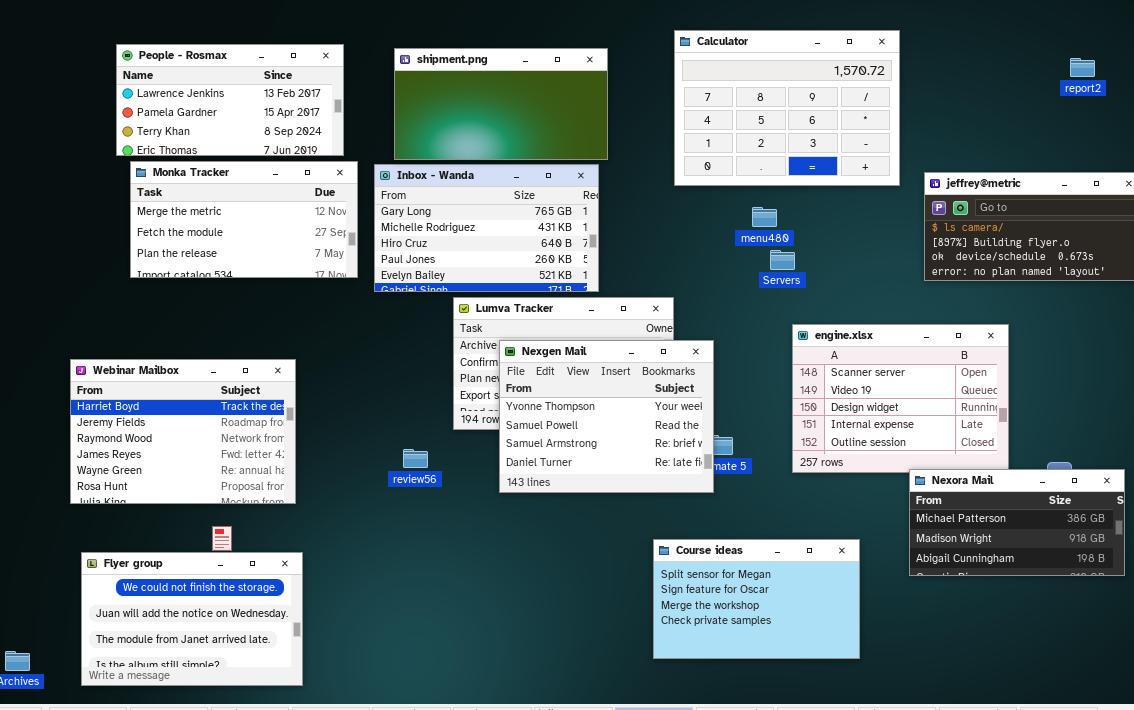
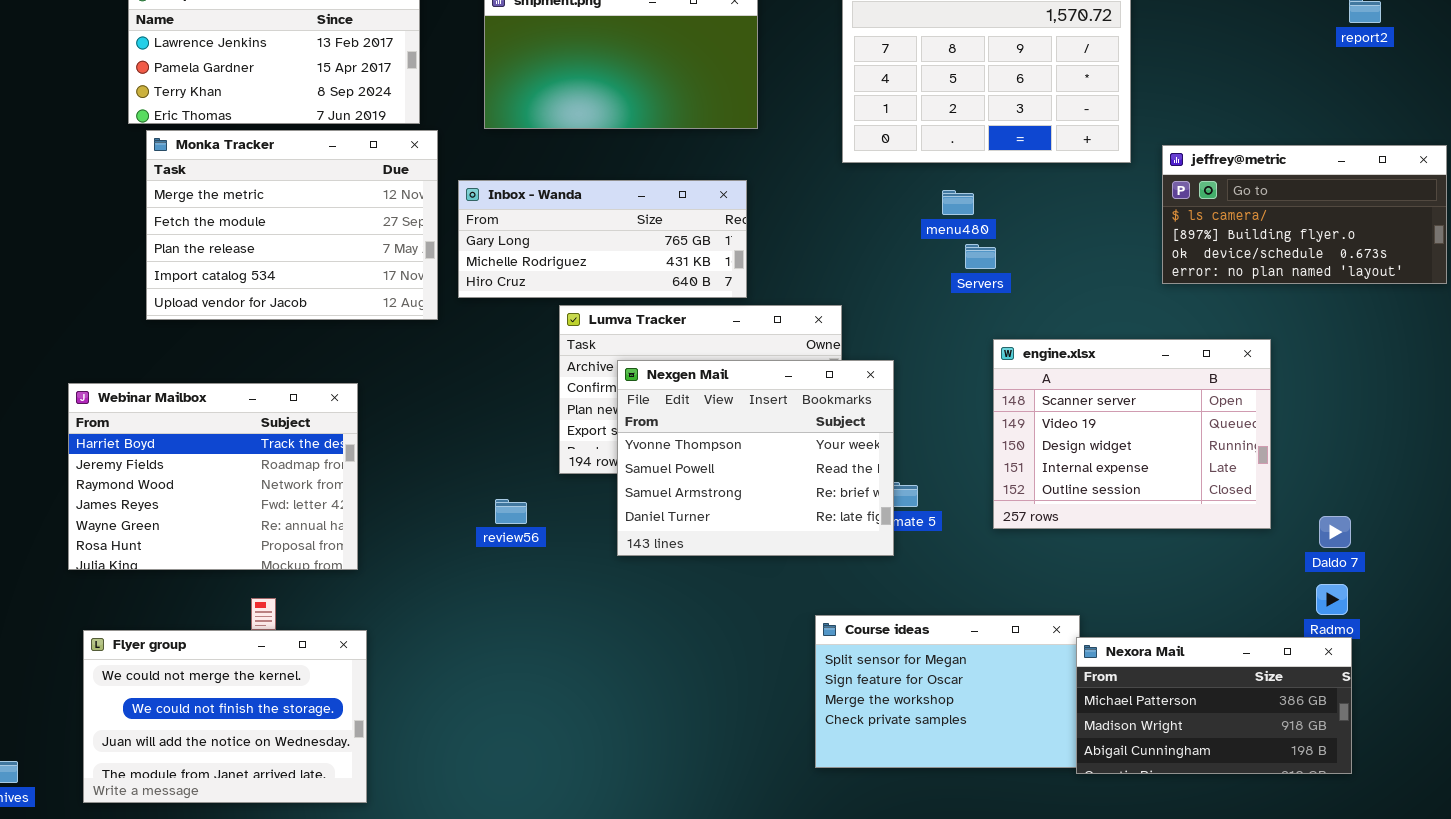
Monka Tracker: [130,161,358,278] -> [146,130,438,320], resized
Inbox - Wanda: [374,164,599,292] -> [458,180,747,298], resized
Nexora Mail: [909,469,1125,576] -> [1076,637,1352,774], moved
Flyer group: [81,552,303,686] -> [83,630,367,803], scrolled up 1 row

